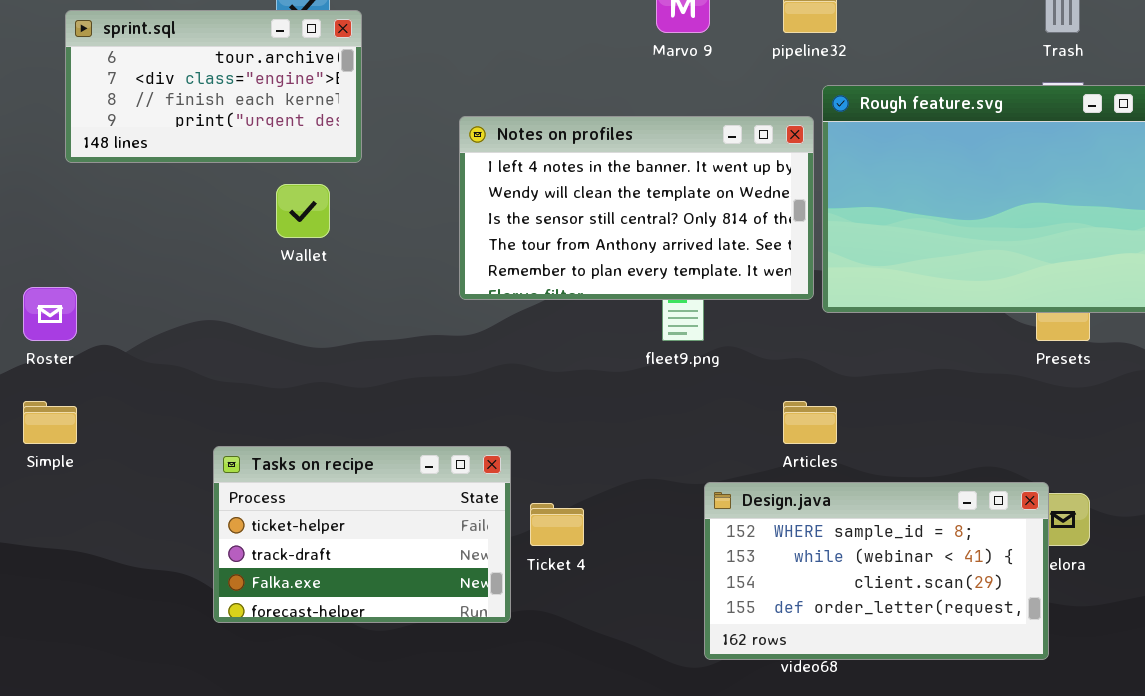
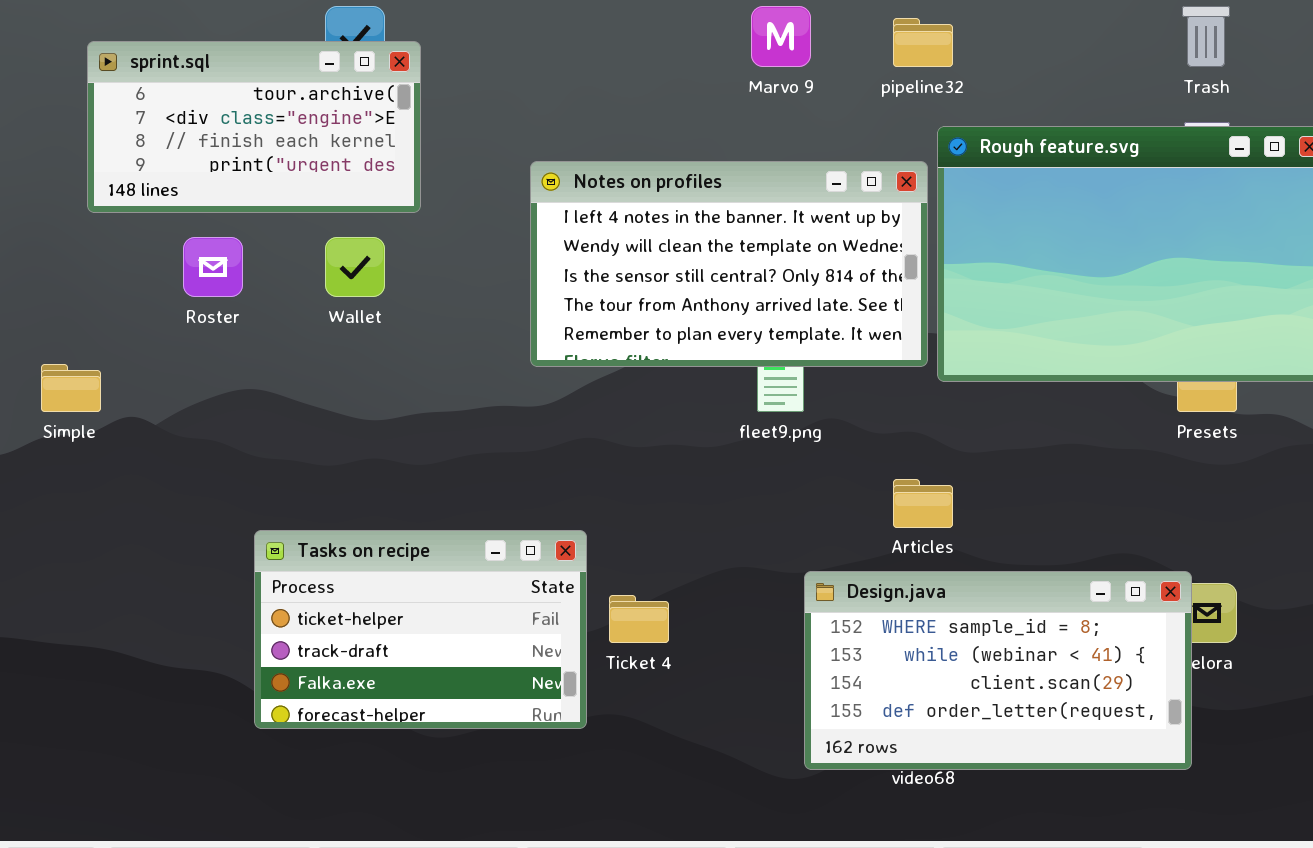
Roster: [23,287,77,341] -> [183,237,243,297], moved
Simple: [23,401,77,444] -> [41,364,101,412], moved

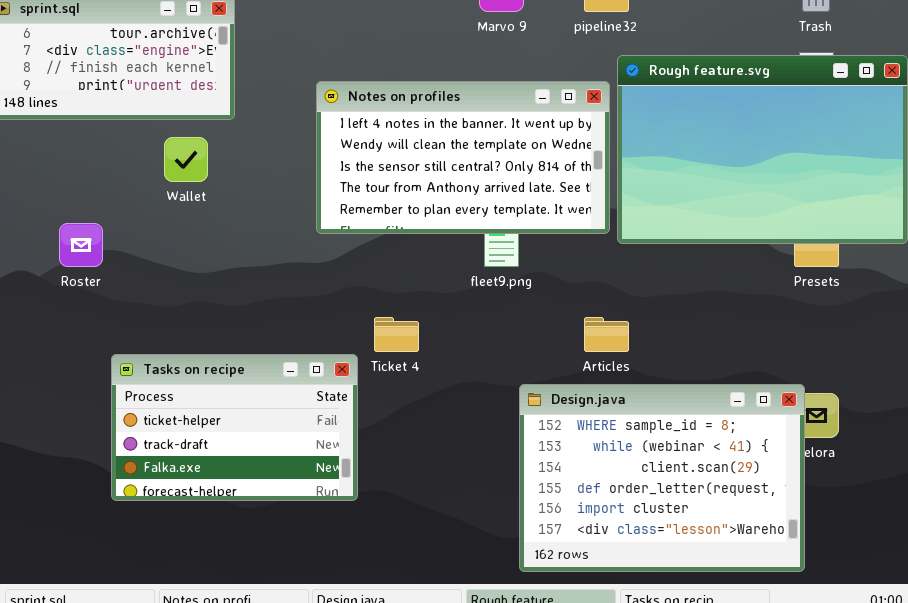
Roster: [183,237,243,297] -> [59,223,103,267], moved
Design.java: [804,571,1192,770] -> [519,384,805,572], resized
Ticket 4: [609,595,669,643] -> [374,317,419,352], moved

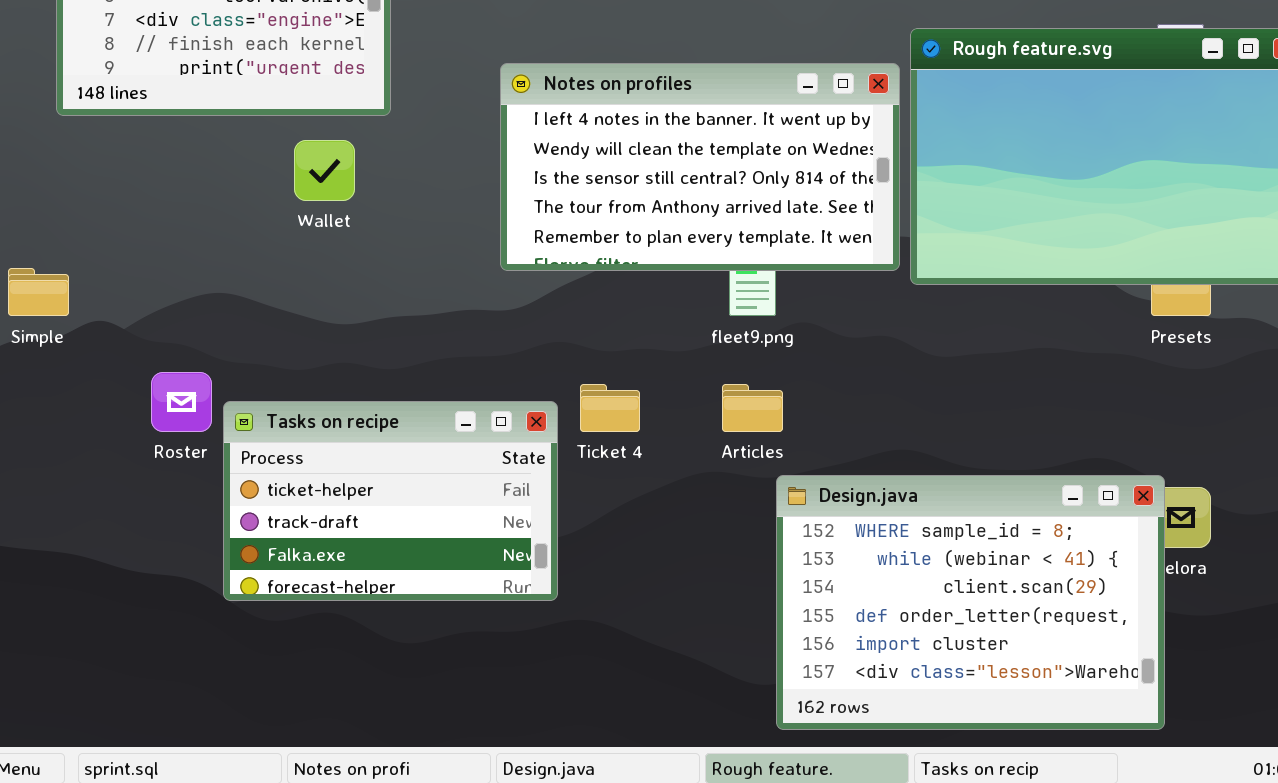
Roster: [59,223,103,267] -> [151,372,212,432], moved
Articles: [584,317,629,352] -> [722,384,783,432], moved
Tasks on recipe: [111,354,358,501] -> [223,401,558,601], moved

